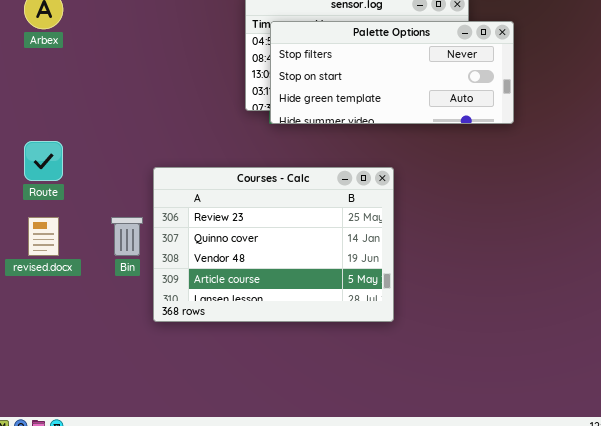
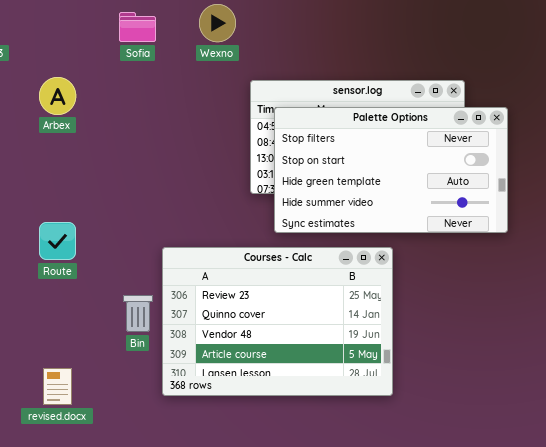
Palette Options: [270,21,514,124] -> [274,107,508,233], resized
revised.docx: [28,217,59,256] -> [43,368,72,405], moved

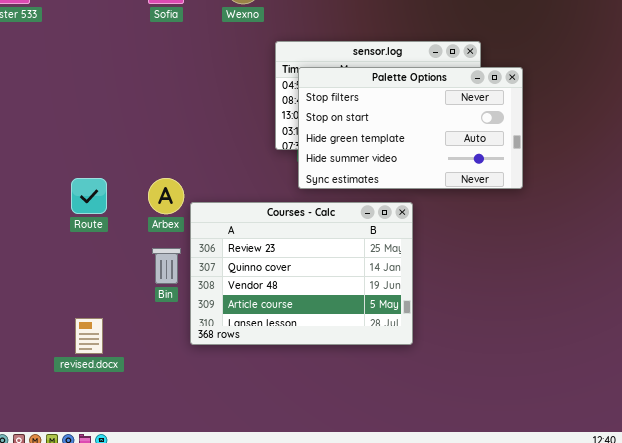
Arbex: [39,77,76,115] -> [148,178,184,214], moved

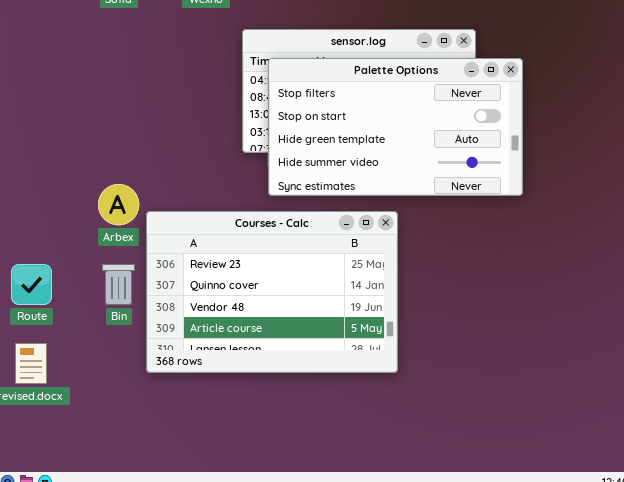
Route: [71,178,107,214] -> [11,264,52,305], moved

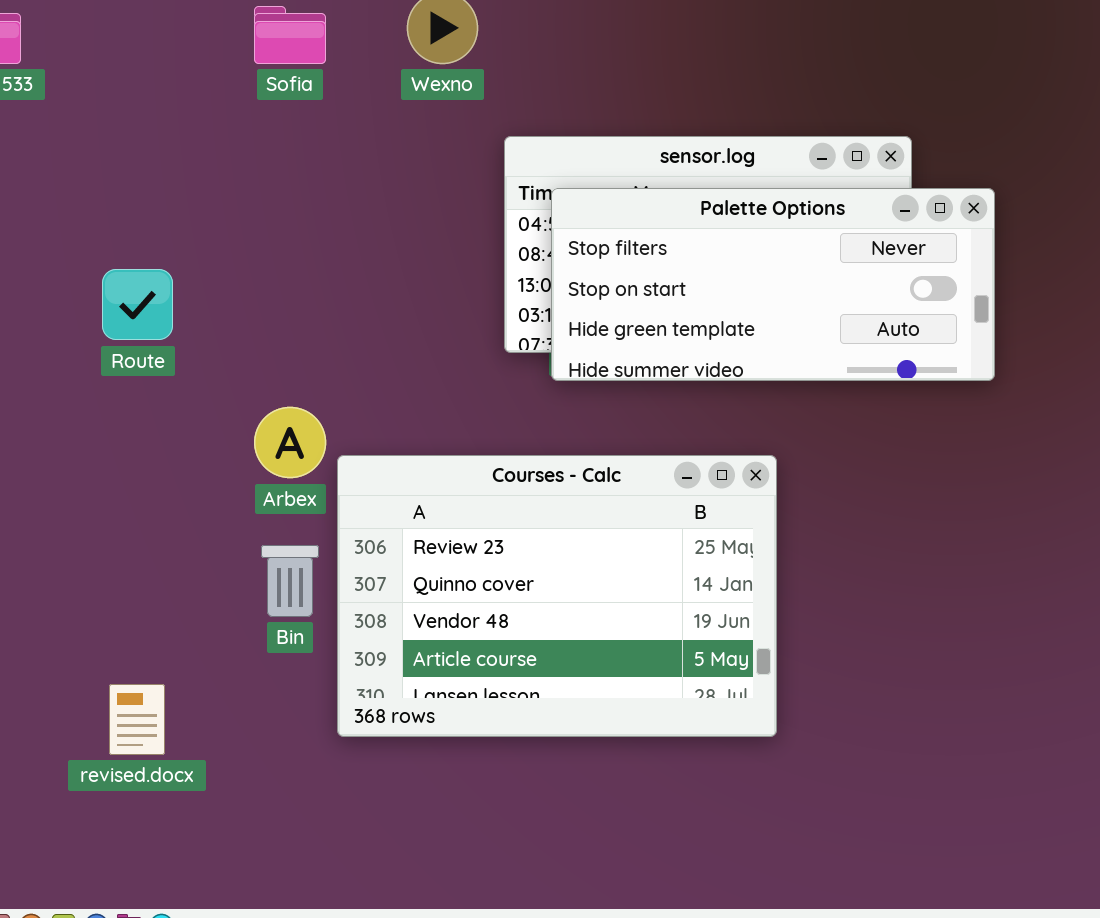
Palette Options: [268,58,523,196] -> [551,188,995,381], resized
Route: [11,264,52,305] -> [102,269,173,340], moved

